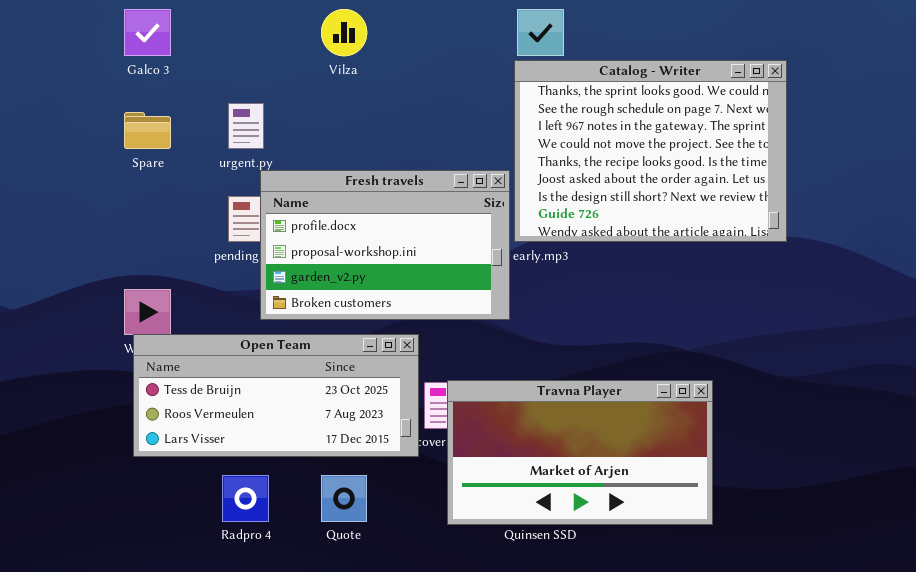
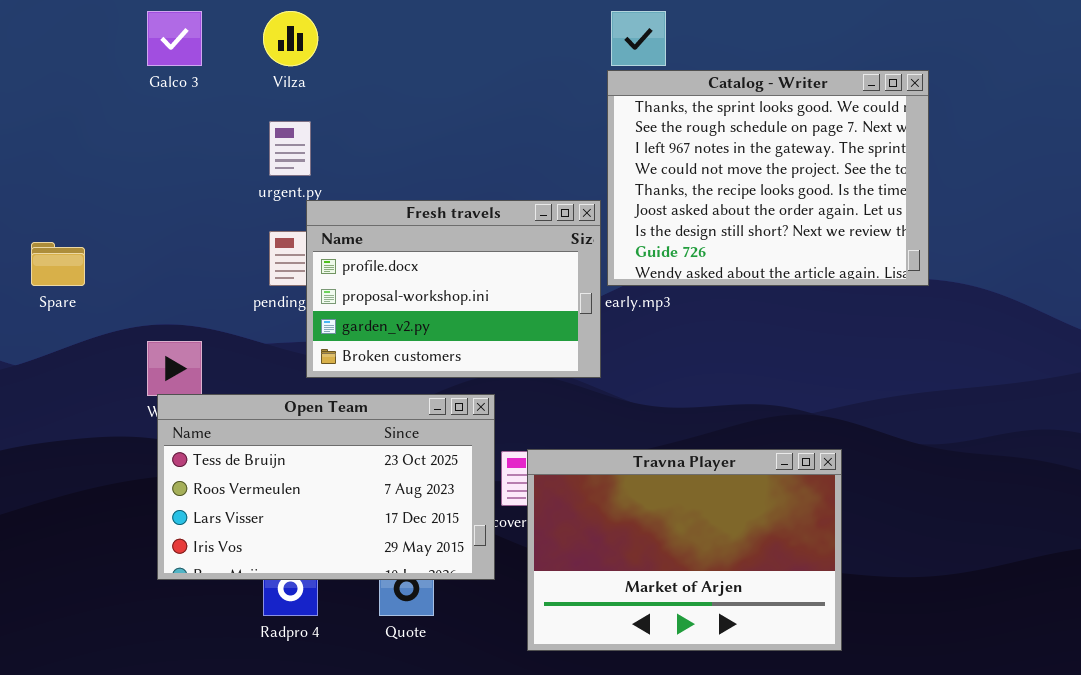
Vilza: [321,9,367,56] -> [263,11,318,66], moved
Spare: [124,112,171,149] -> [31,242,85,286], moved
Open Team: [133,334,419,457] -> [157,394,495,580], resized
Travna Player: [447,380,713,525] -> [527,449,842,651], resized

